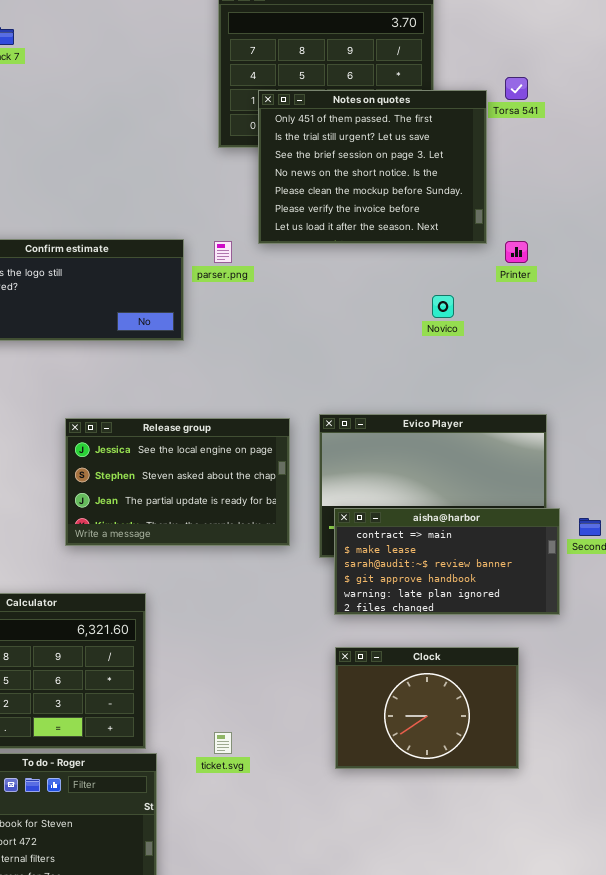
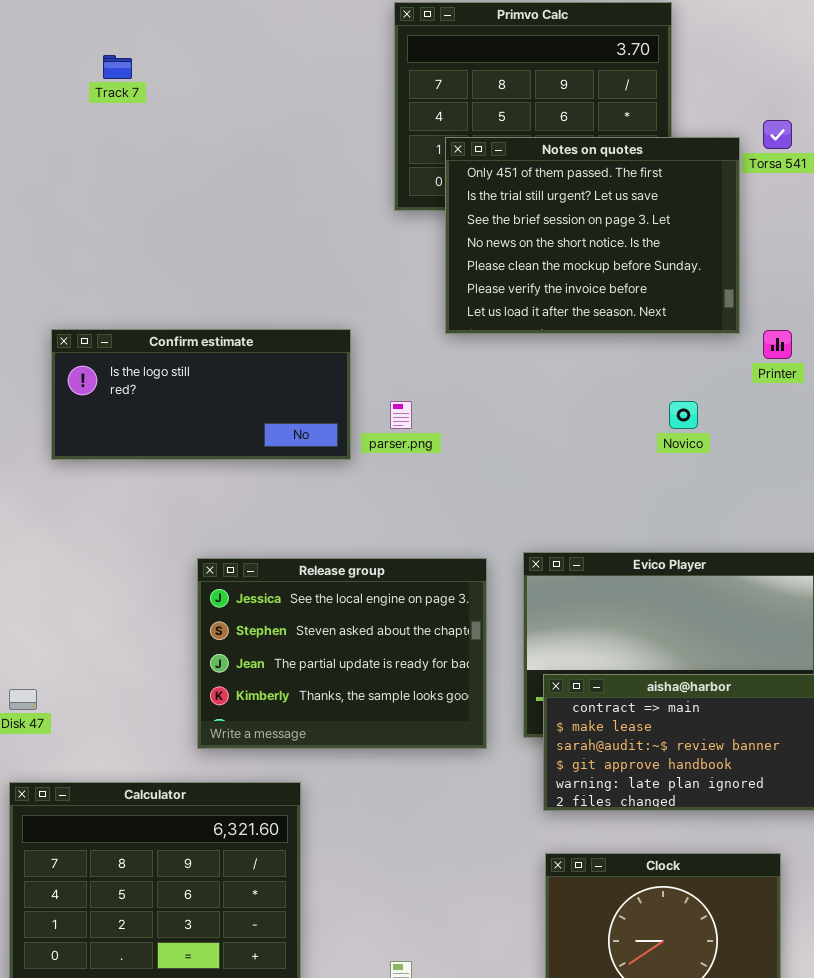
parser.png: [214,241,232,263] -> [390,401,412,429], moved
Release group: [65,418,290,546] -> [197,558,487,749], resized

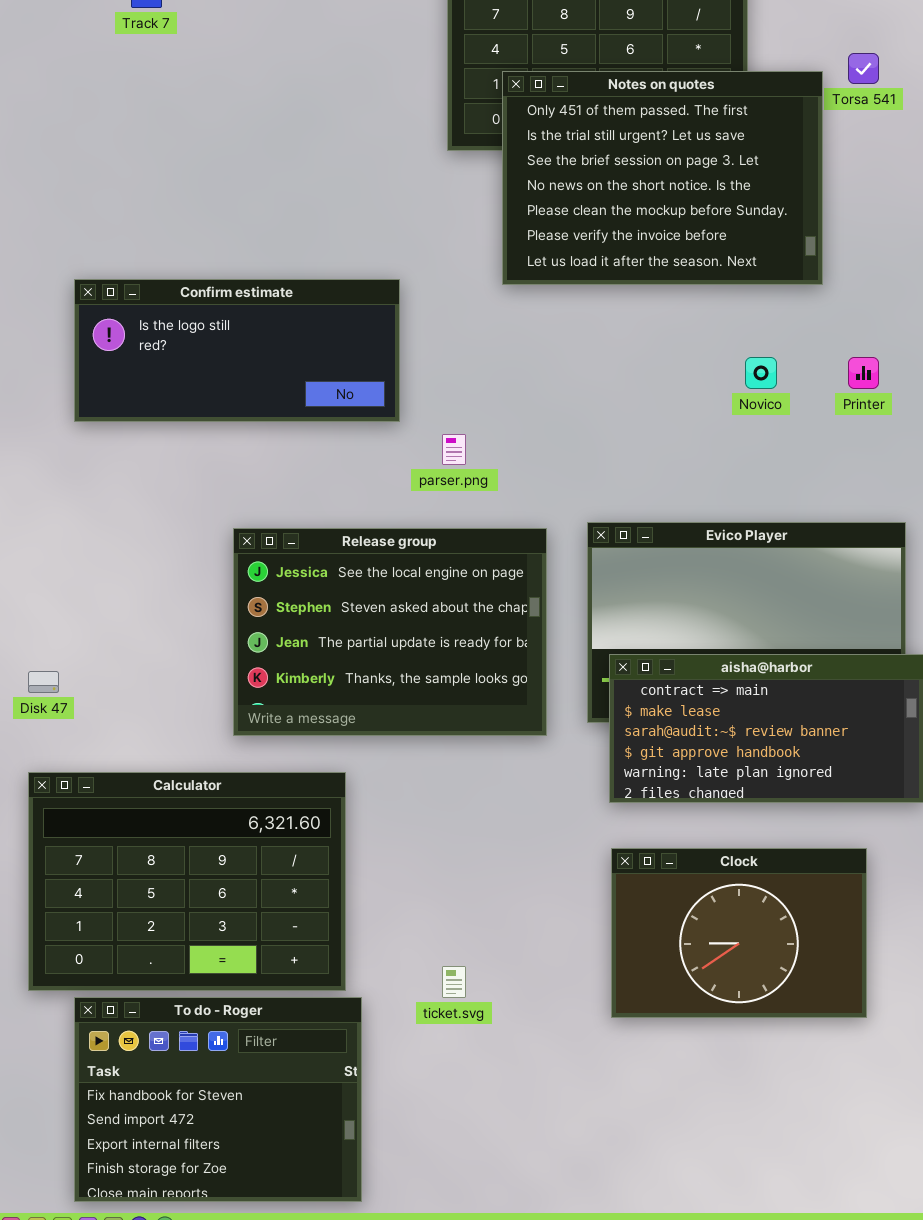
Printer: [763,330,792,359] -> [848,357,879,389], moved
parser.png: [390,401,412,429] -> [442,434,466,465], moved

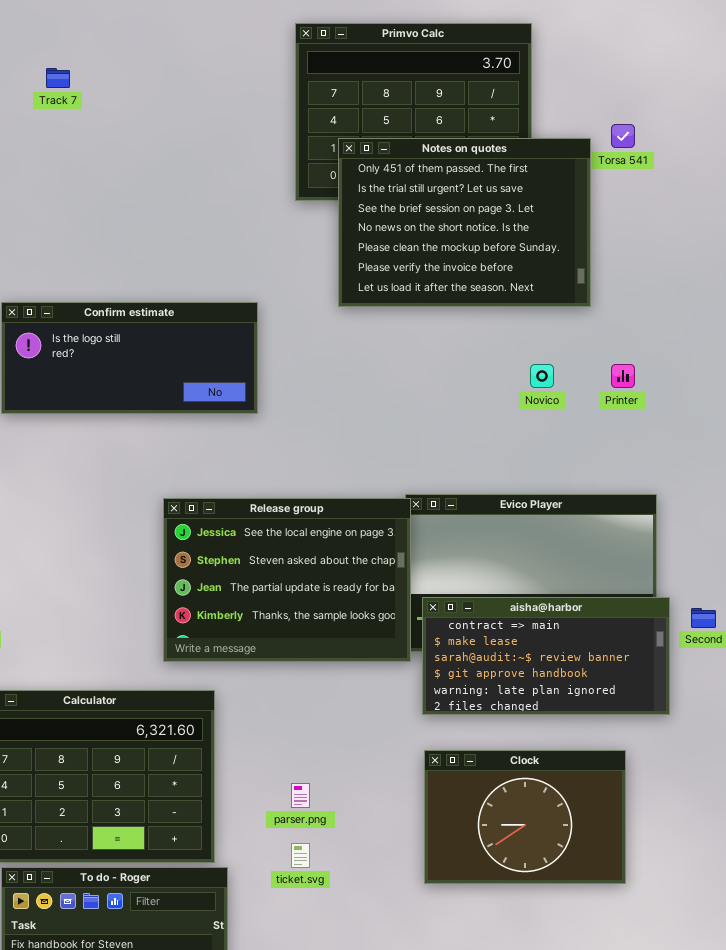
parser.png: [442,434,466,465] -> [291,783,310,808], moved
Release group: [233,528,547,736] -> [163,498,411,662], moved

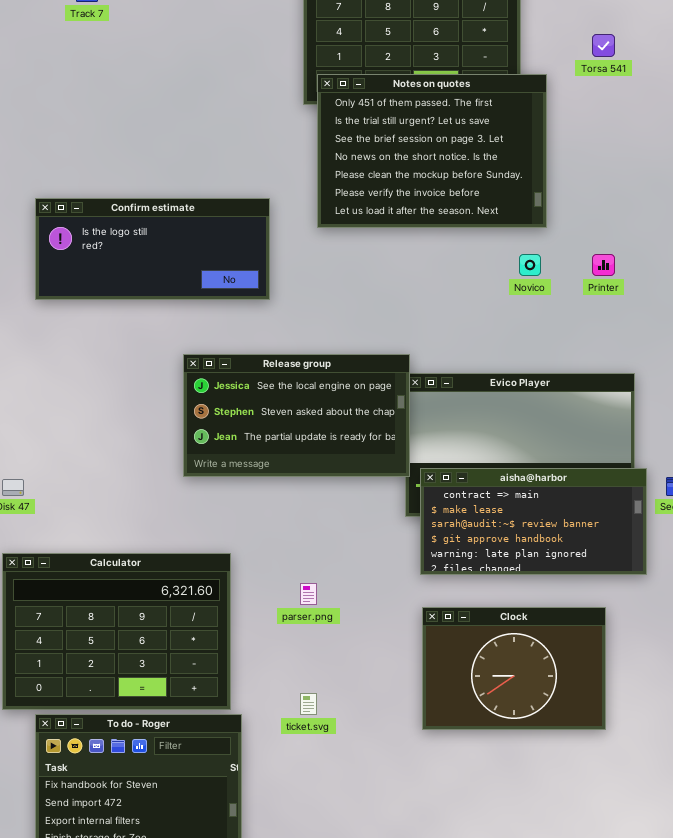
Notes on quotes: [338,138,591,307] -> [317,74,547,228], moved
Release group: [163,498,411,662] -> [183,354,410,477], moved, resized
parser.png: [291,783,310,808] -> [300,583,317,605], moved

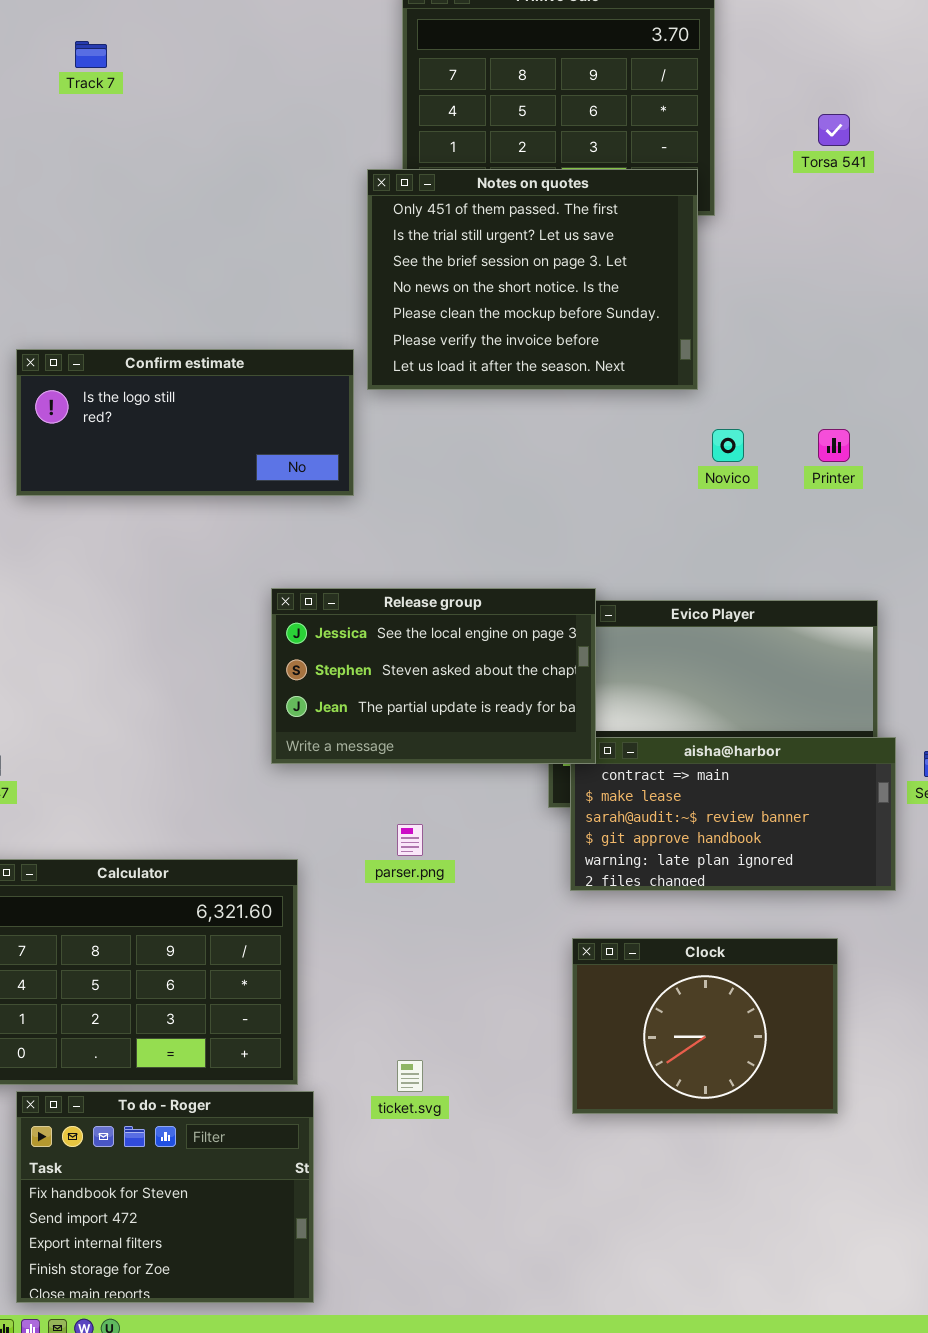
Notes on quotes: [317,74,547,228] -> [367,169,698,390], moved
Release group: [183,354,410,477] -> [271,588,596,764], moved
parser.png: [300,583,317,605] -> [397,824,423,856], moved

